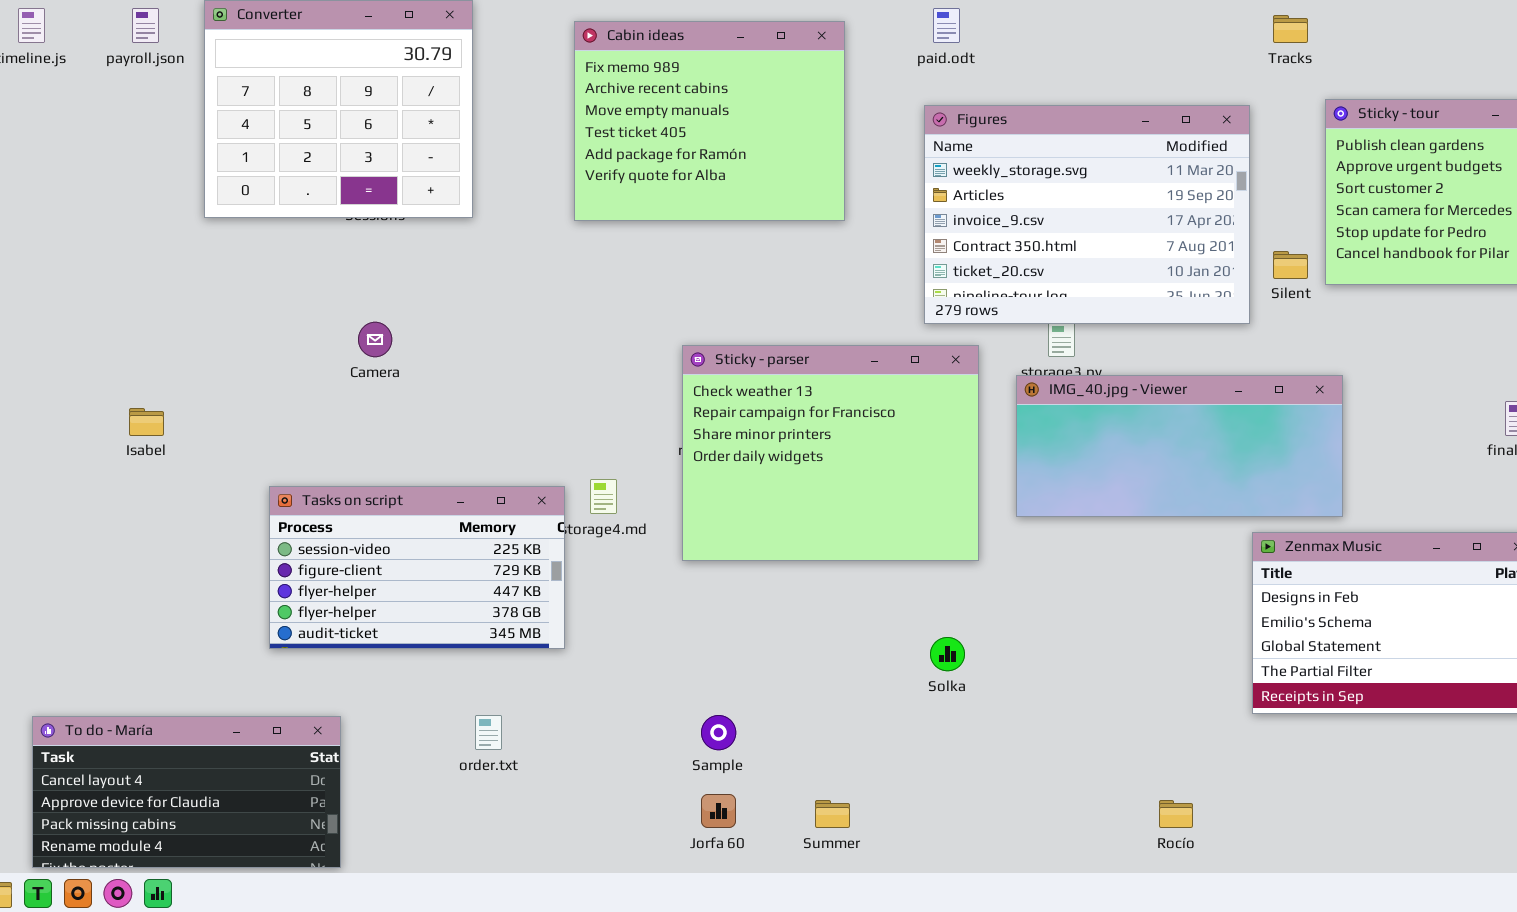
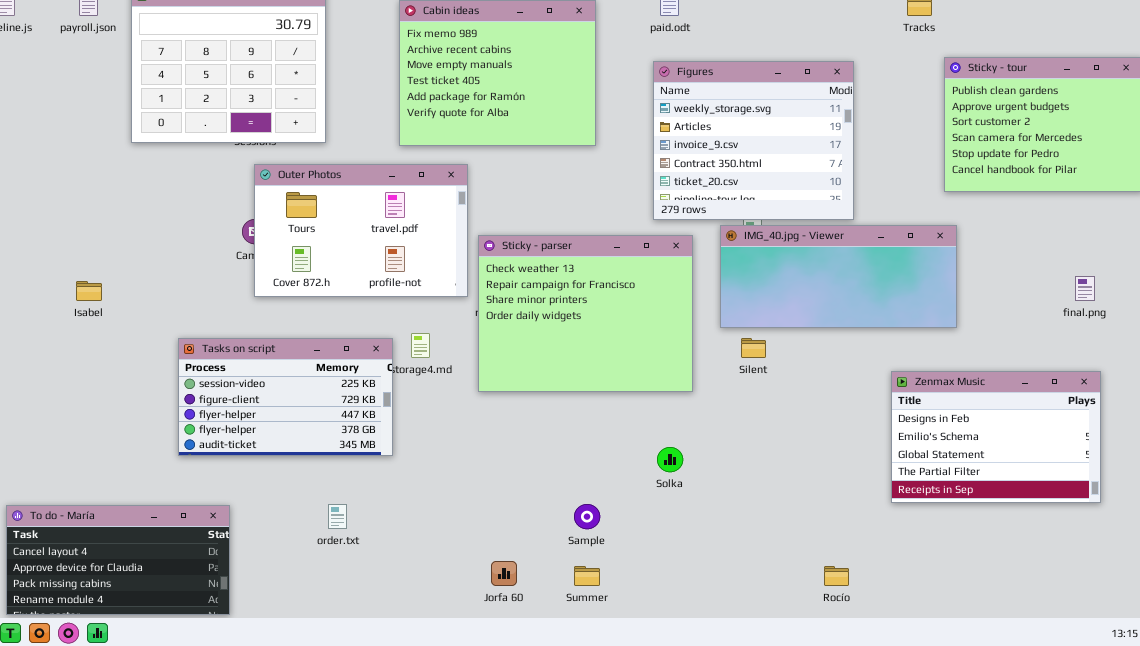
Figures: [924,105,1250,324] -> [653,61,854,220], resized
Outer Photos: none -> [254,164,468,297], opened
Silent: [1273,251,1308,279] -> [741,338,766,358], moved
IMG_40.jpg - Viewer: [1016,375,1343,517] -> [720,225,957,328], moved
Sample: [701,715,736,750] -> [574,504,600,529], moved

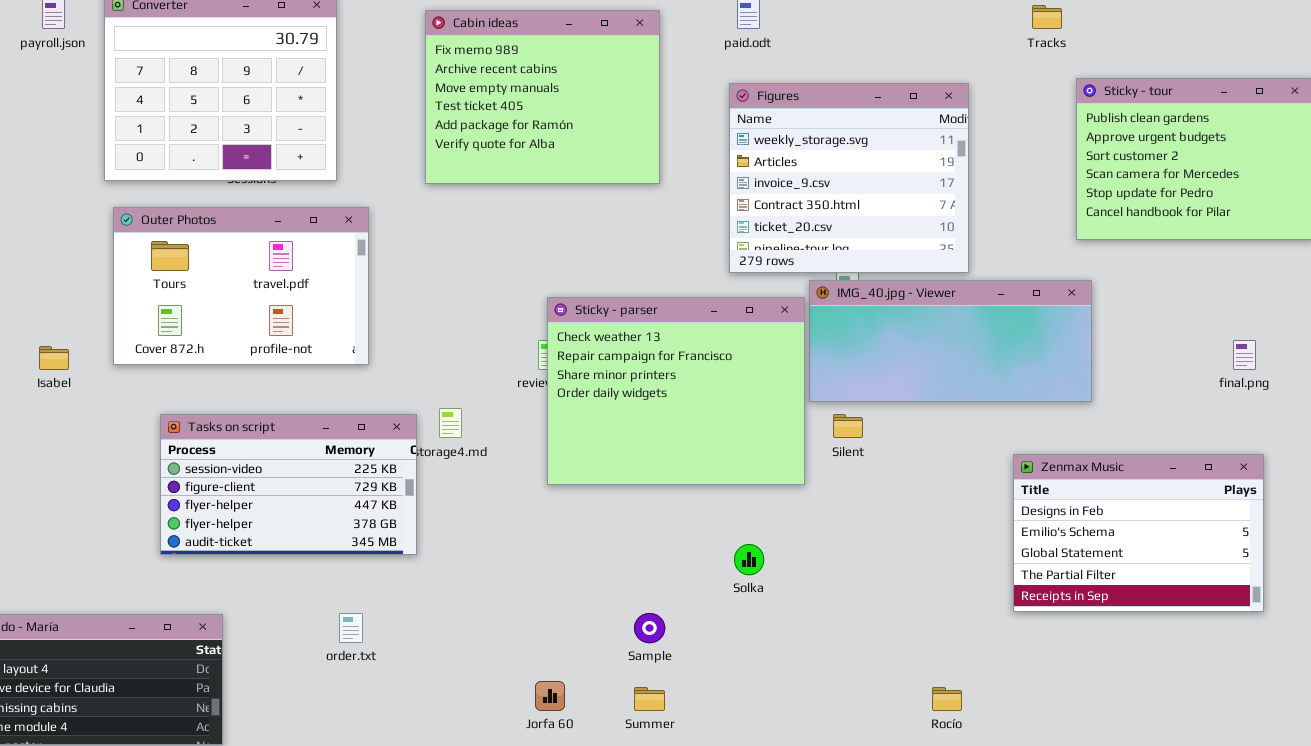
Outer Photos: [254,164,468,297] -> [113,207,369,365], moved
Sticky - parser: [478,235,693,392] -> [547,297,805,485], moved

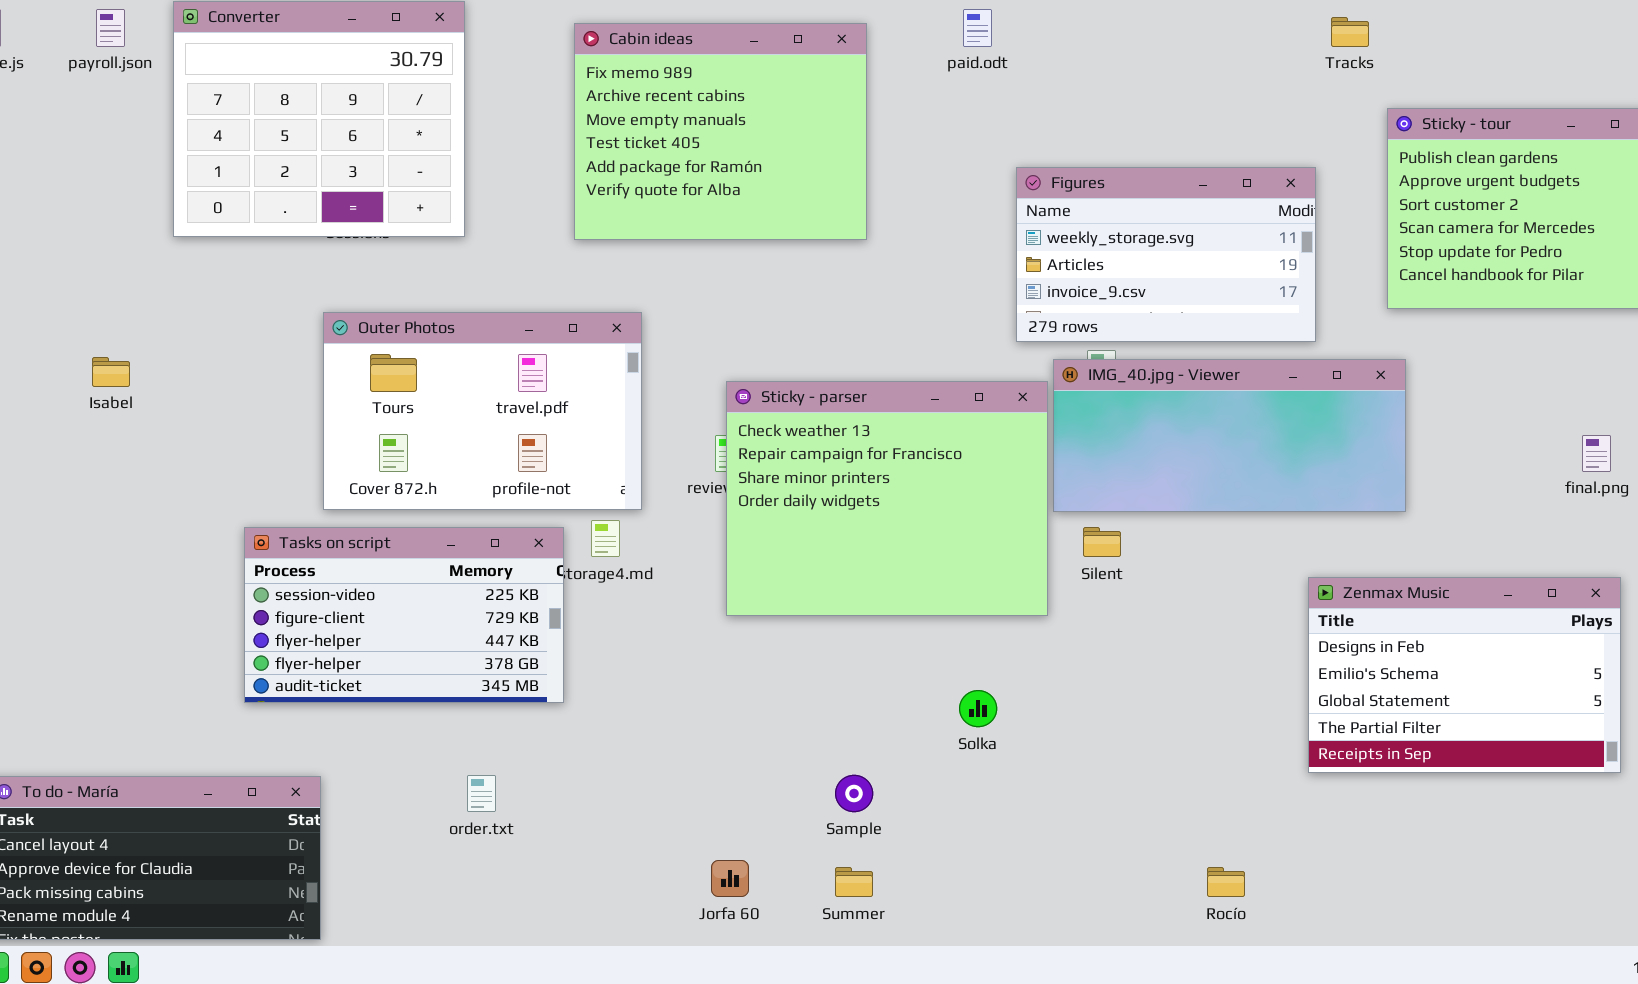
Figures: [729,83,969,273] -> [1016,167,1316,342], moved, resized
Outer Photos: [113,207,369,365] -> [323,312,642,510], moved
Isabel: [39,346,69,370] -> [92,357,130,387], moved

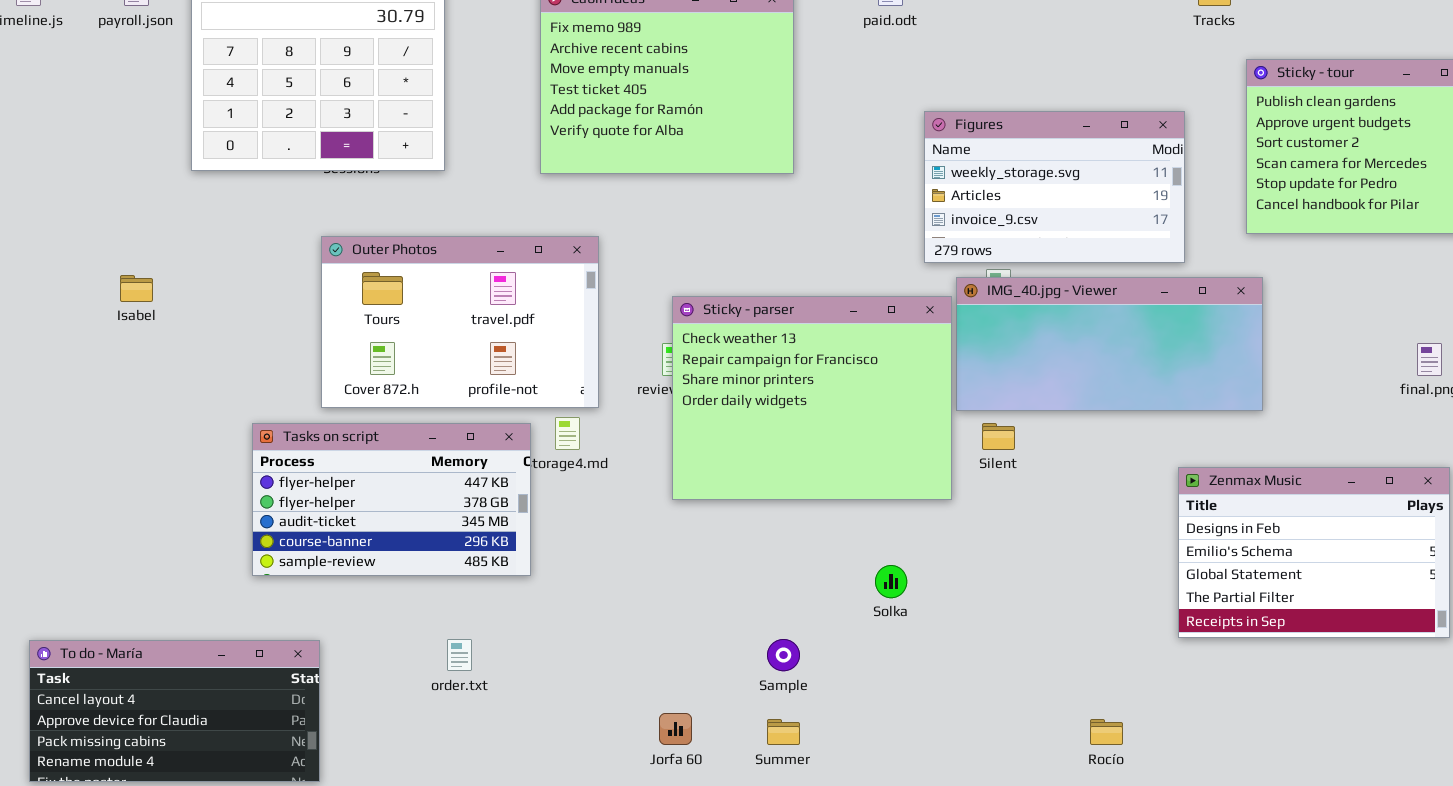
Tasks on script: [244,527,564,703] -> [252,423,531,576], scrolled down 2 rows

